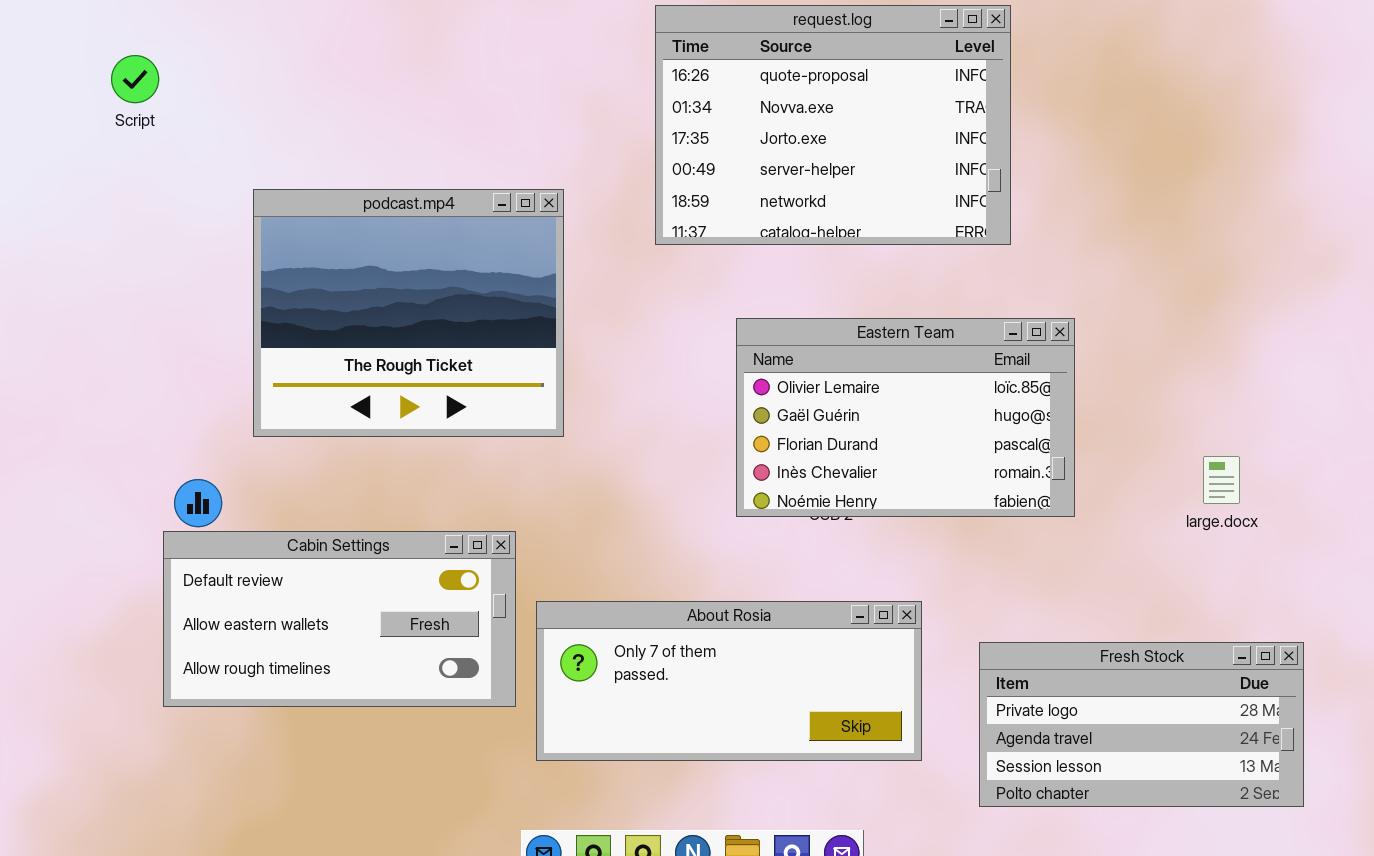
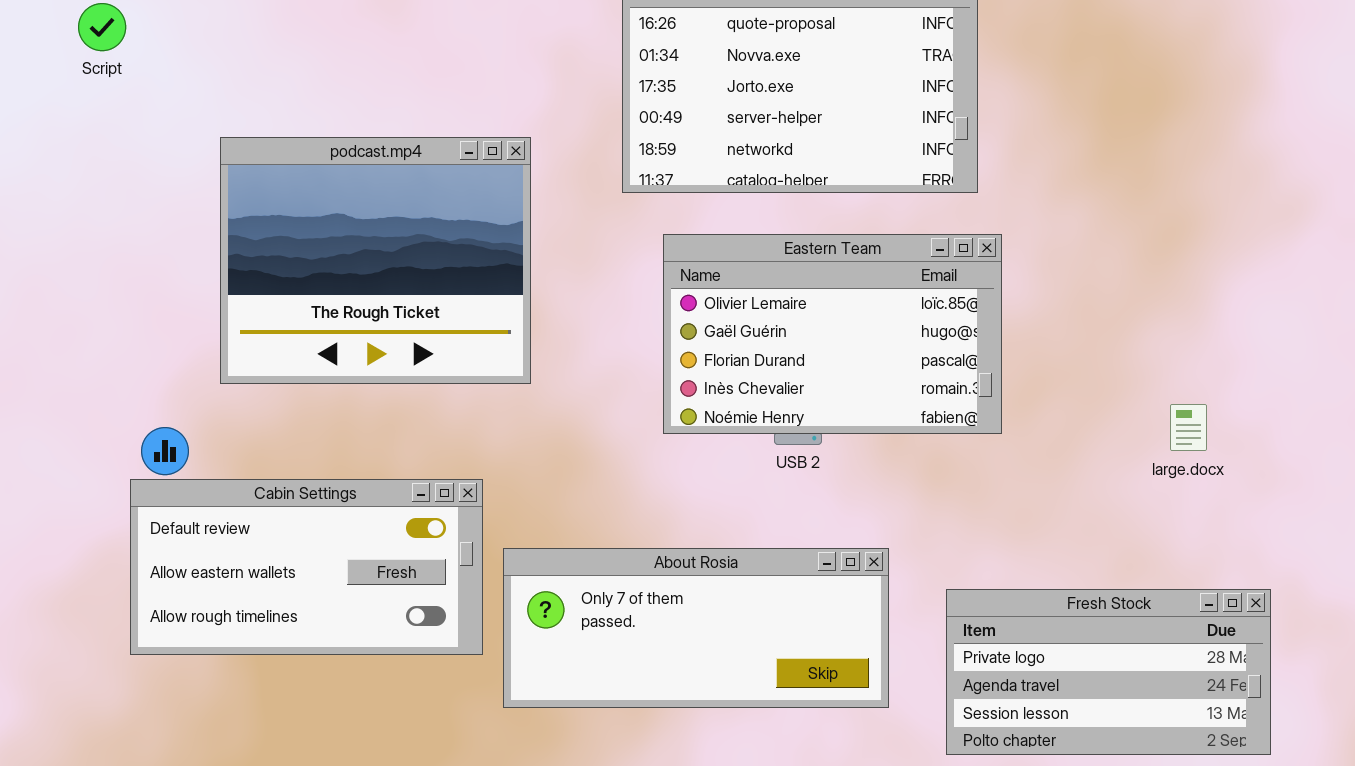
Eastern Team: [736,318,1075,517] -> [663,234,1002,434], moved

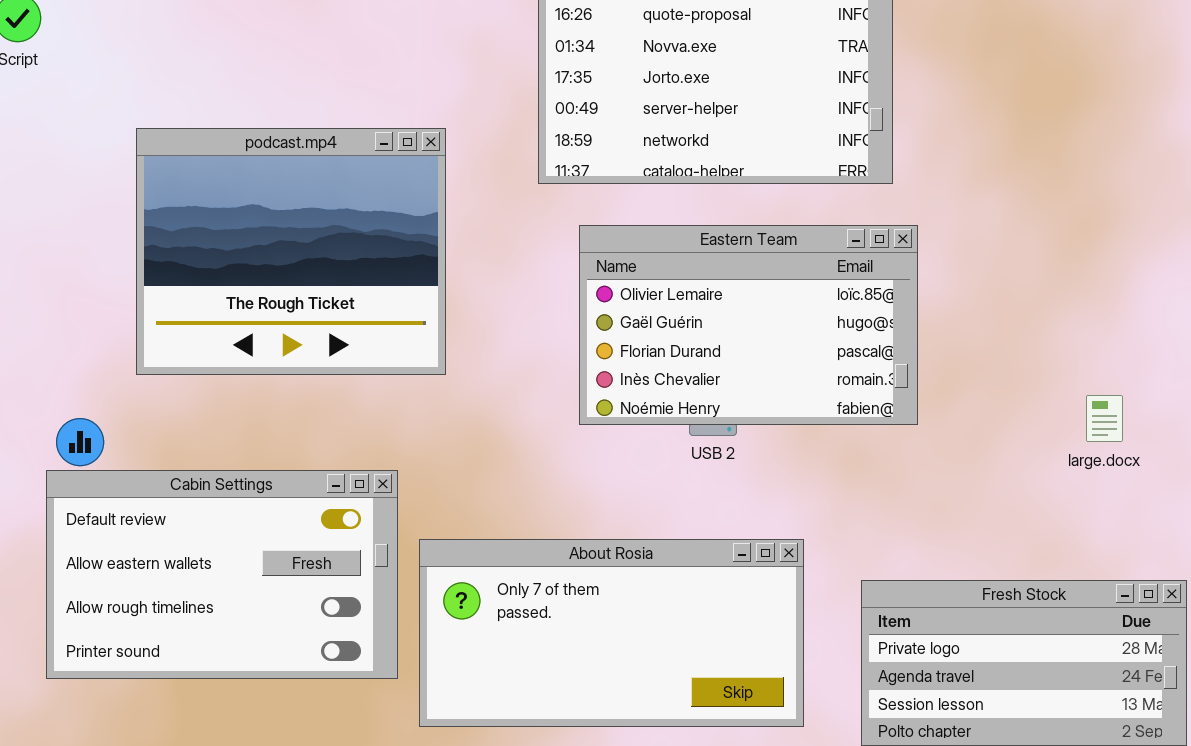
Cabin Settings: [130,479,483,655] -> [46,470,398,679], resized
About Rosia: [503,548,889,708] -> [419,539,804,727], resized

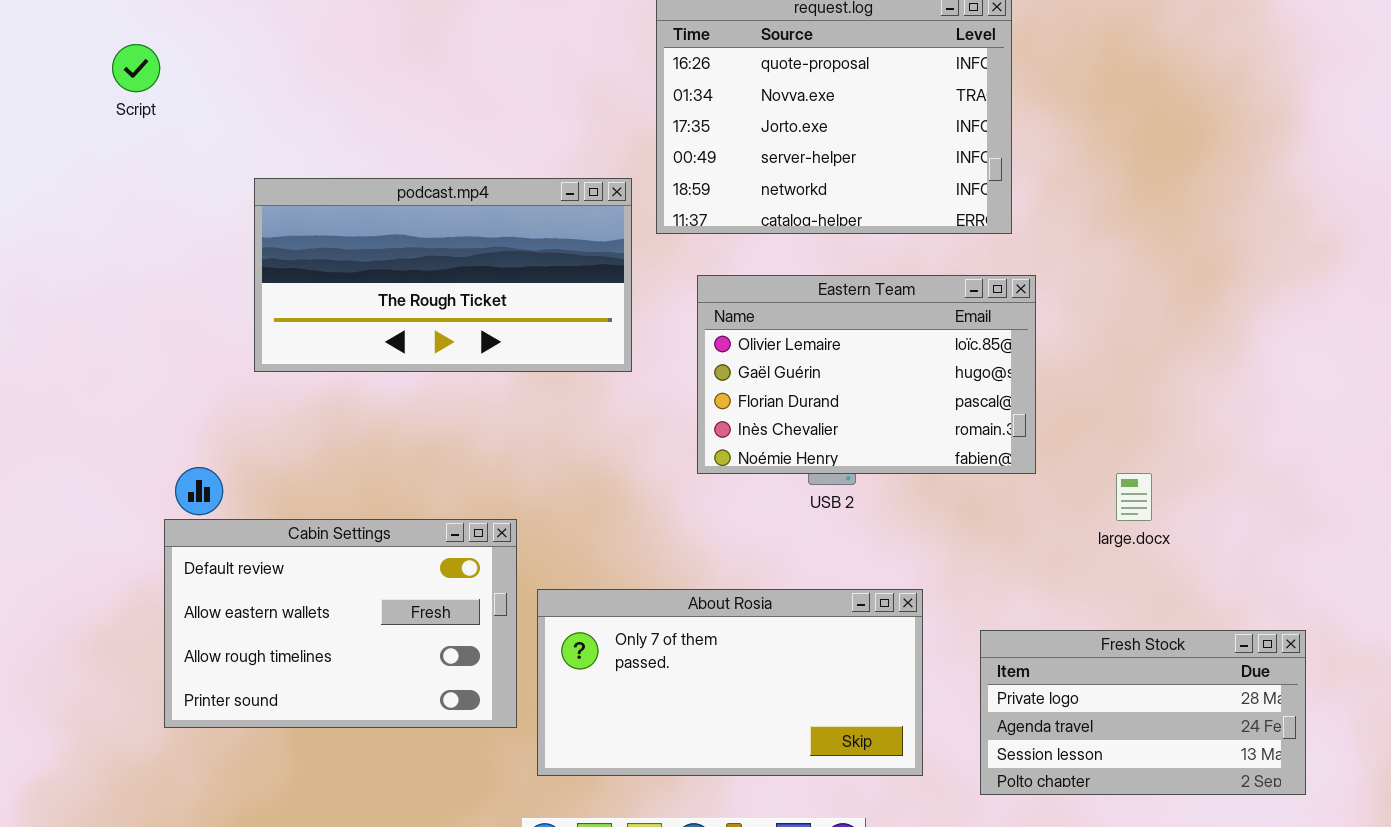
podcast.mp4: [136,128,446,375] -> [254,178,632,372], resized
large.docx: [1086,395,1123,442] -> [1116,473,1152,521], moved

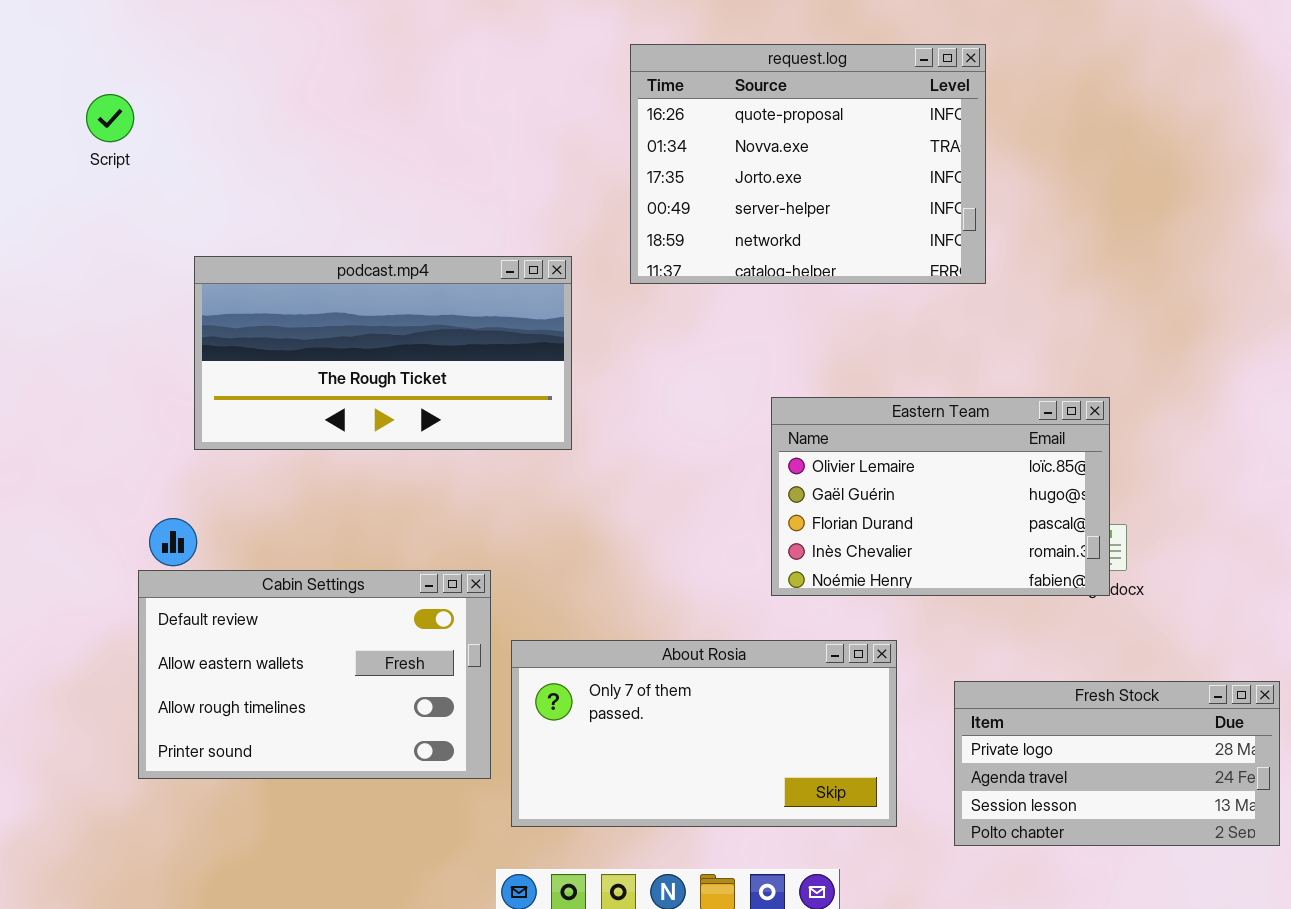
podcast.mp4: [254,178,632,372] -> [194,256,572,450], moved
Eastern Team: [697,275,1036,474] -> [771,397,1110,596], moved

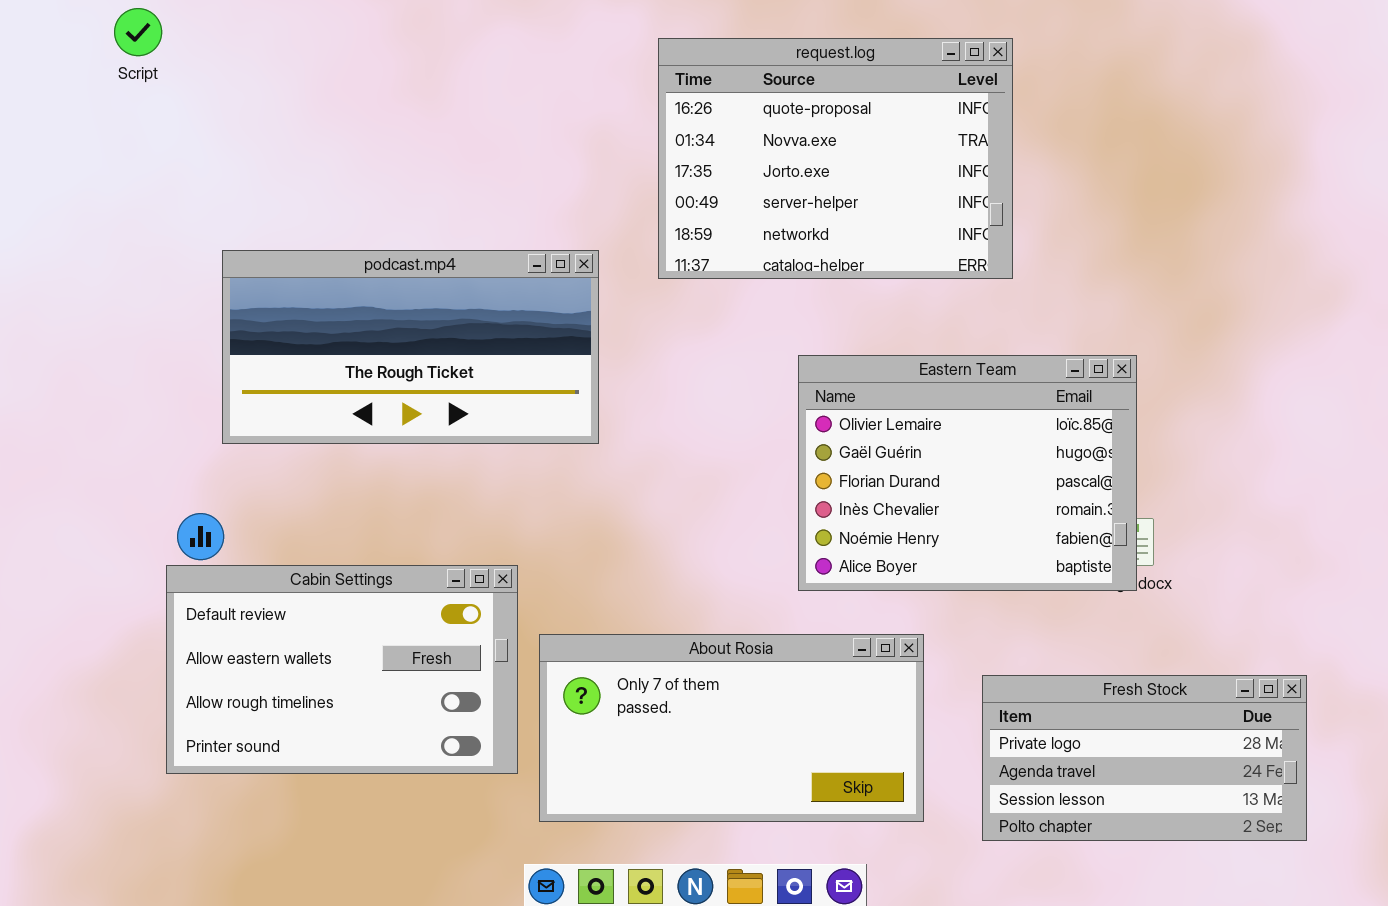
Script: [86,94,134,142] -> [114,8,162,56], moved
Eastern Team: [771,397,1110,596] -> [798,355,1137,591], resized

